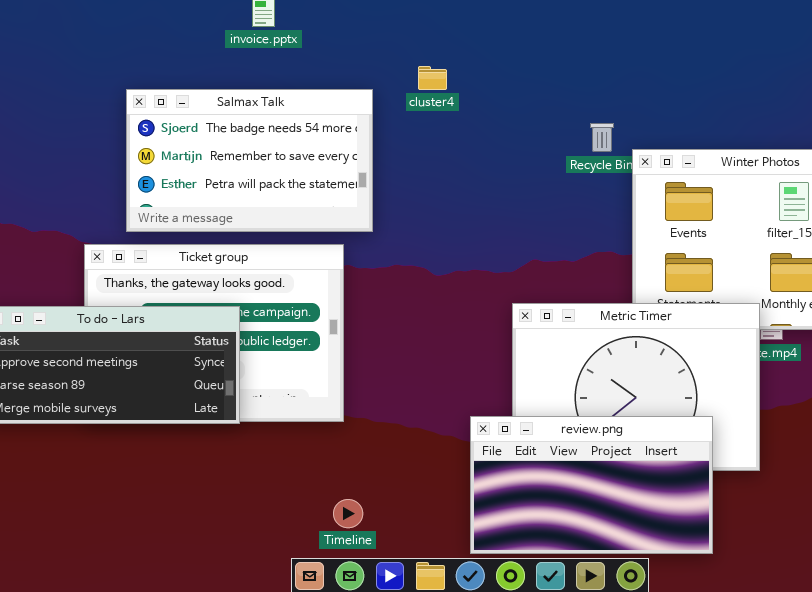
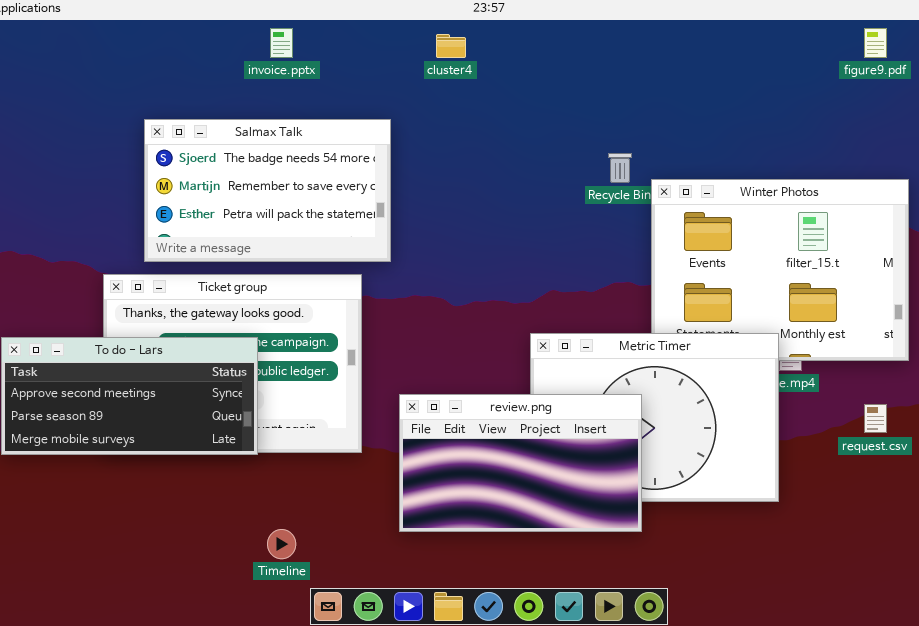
cluster4: [418,66,447,90] -> [436,34,466,58], moved
review.png: [470,416,713,554] -> [399,394,642,532], moved
Timeline: [333,499,363,528] -> [267,529,296,559], moved

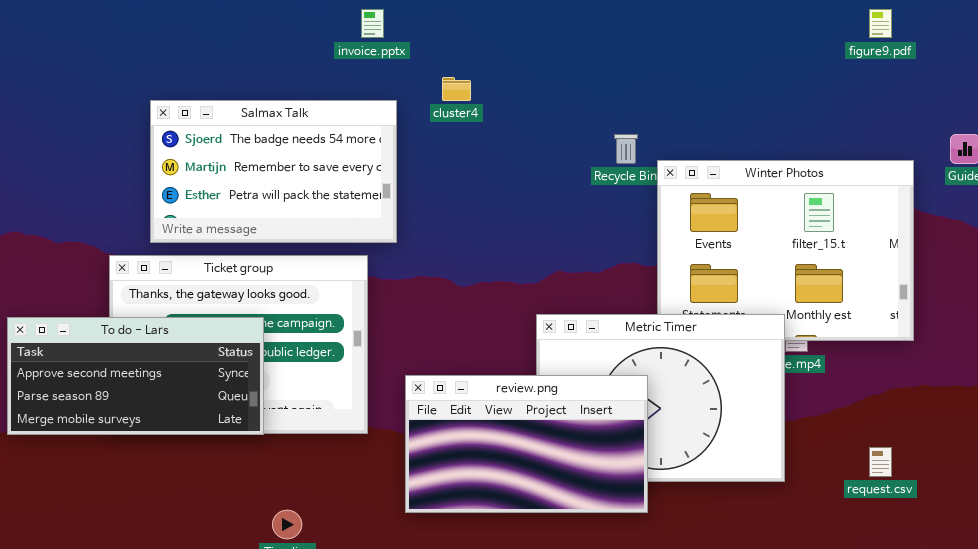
invoice.pptx: [270,28,293,58] -> [361,9,384,38], moved
cluster4: [436,34,466,58] -> [442,77,471,101], moved
request.csv: [864,404,887,433] -> [869,447,892,477], moved

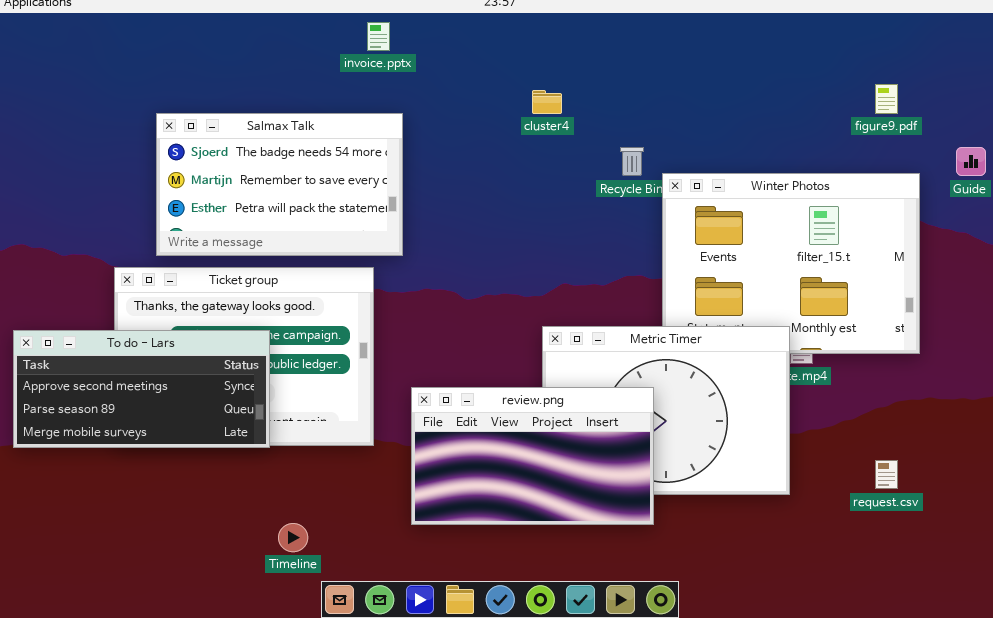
figure9.pdf: [869,9,892,38] -> [875,84,898,114], moved
cluster4: [442,77,471,101] -> [532,90,562,114], moved

